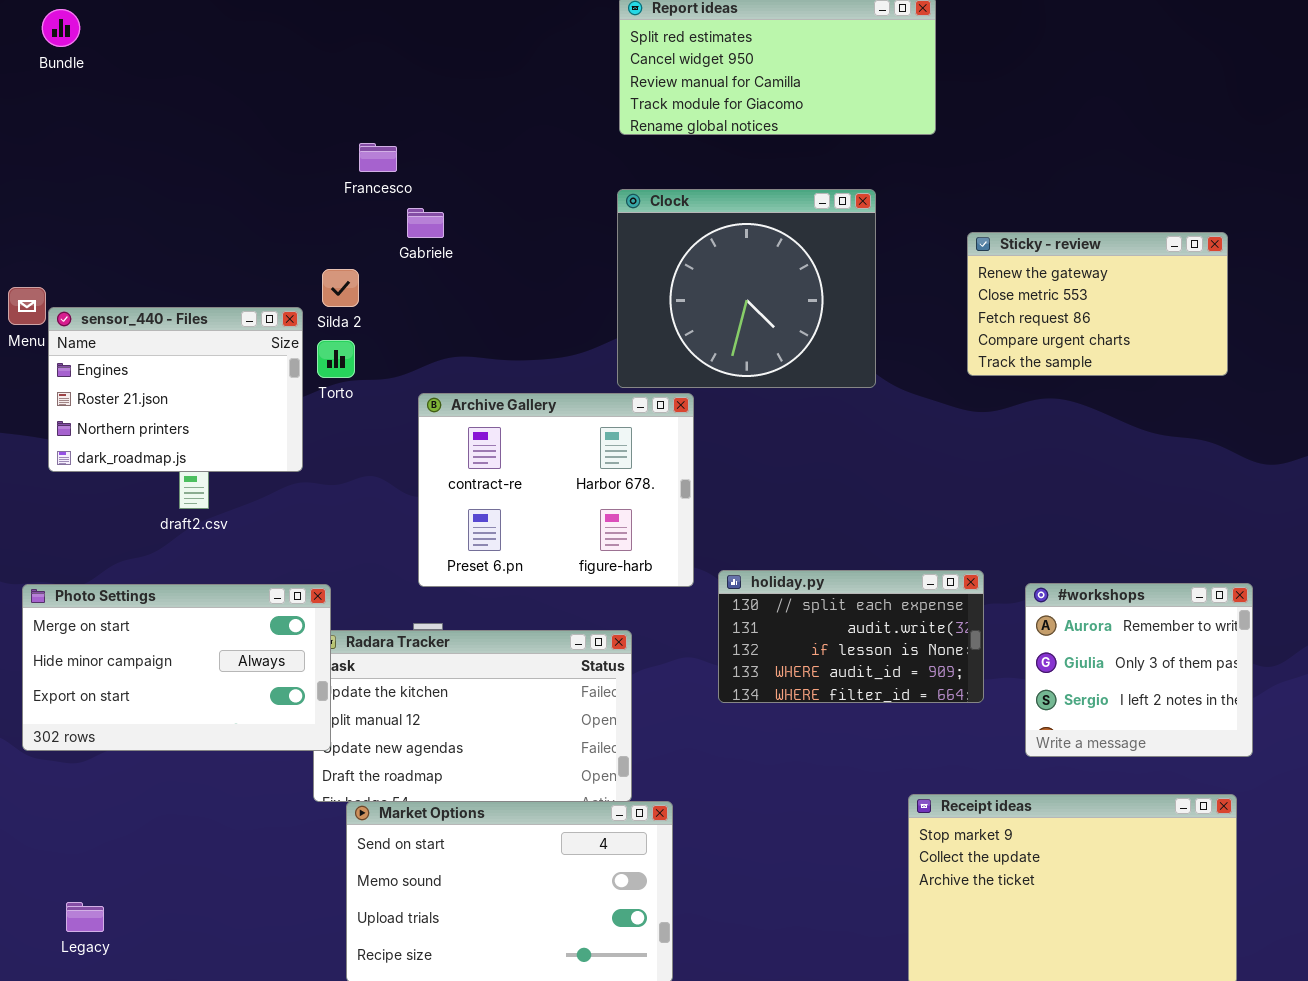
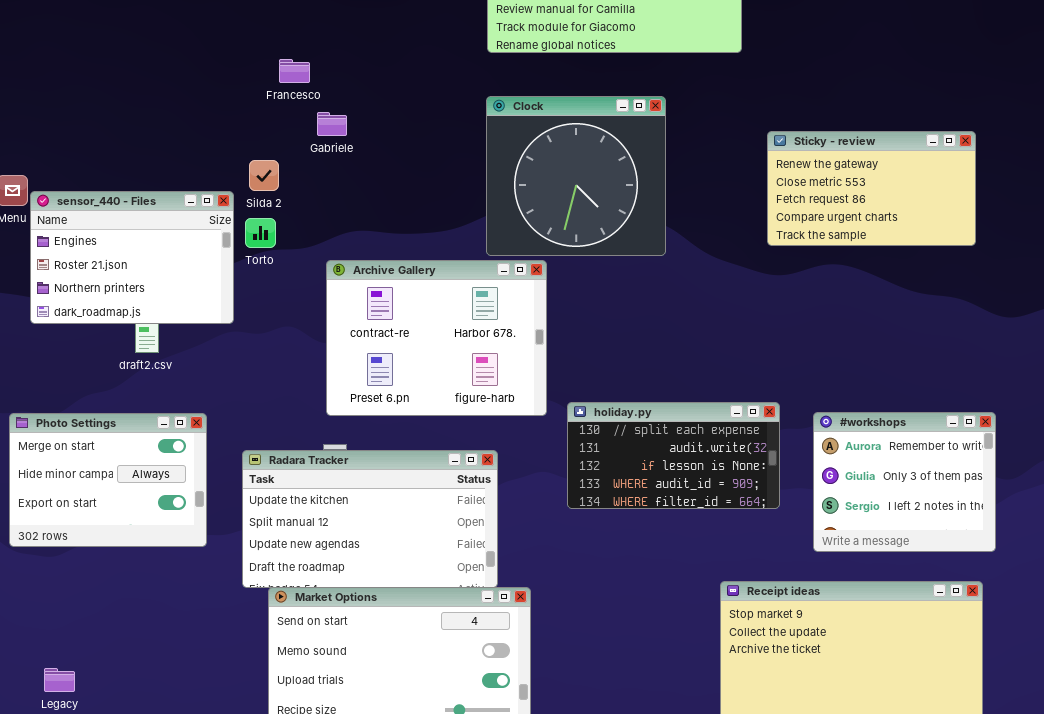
Clock: [617,189,876,388] -> [486,96,666,256], resized
Photo Settings: [22,584,331,751] -> [9,413,207,547], resized

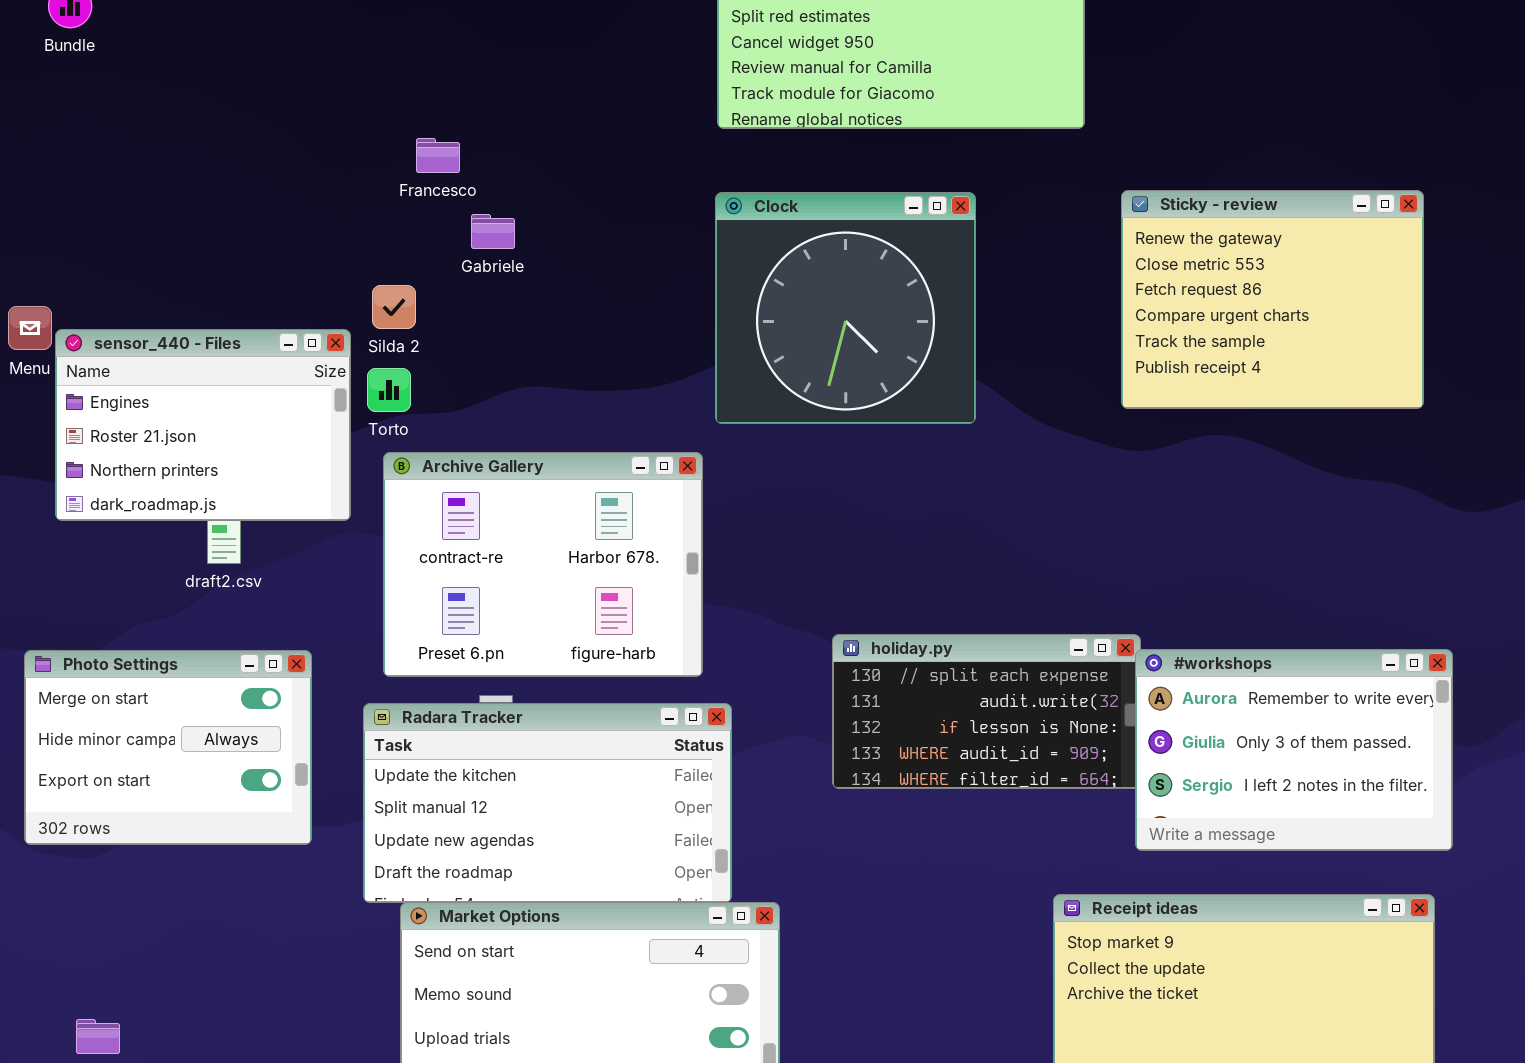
Sticky - review: [767,131,976,246] -> [1121,190,1424,409], resized
Archive Gallery: [326,260,547,416] -> [383,452,703,677], moved
#workshops: [813,412,996,552] -> [1135,649,1453,851], resized

